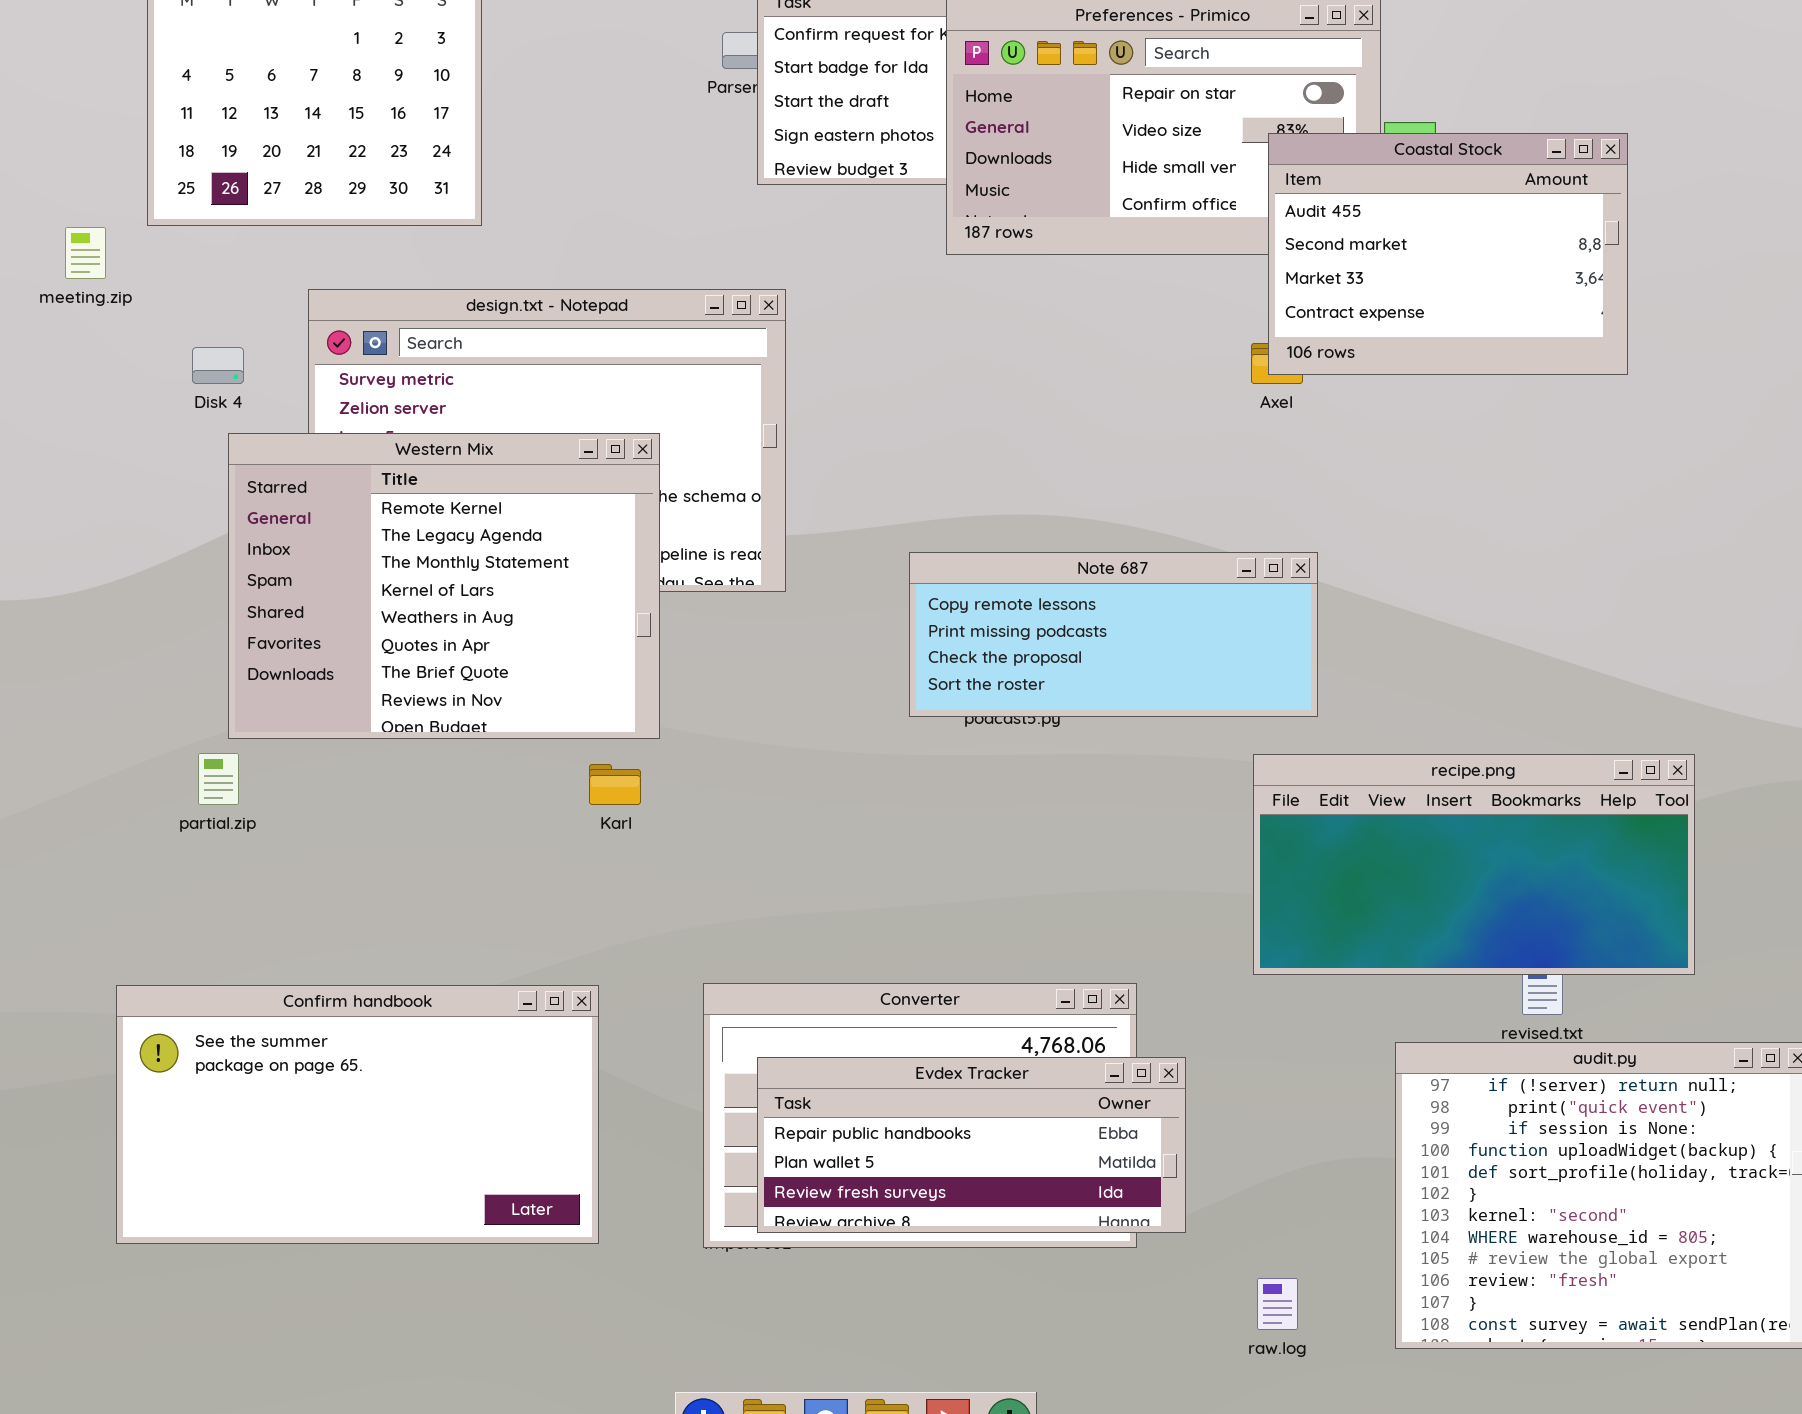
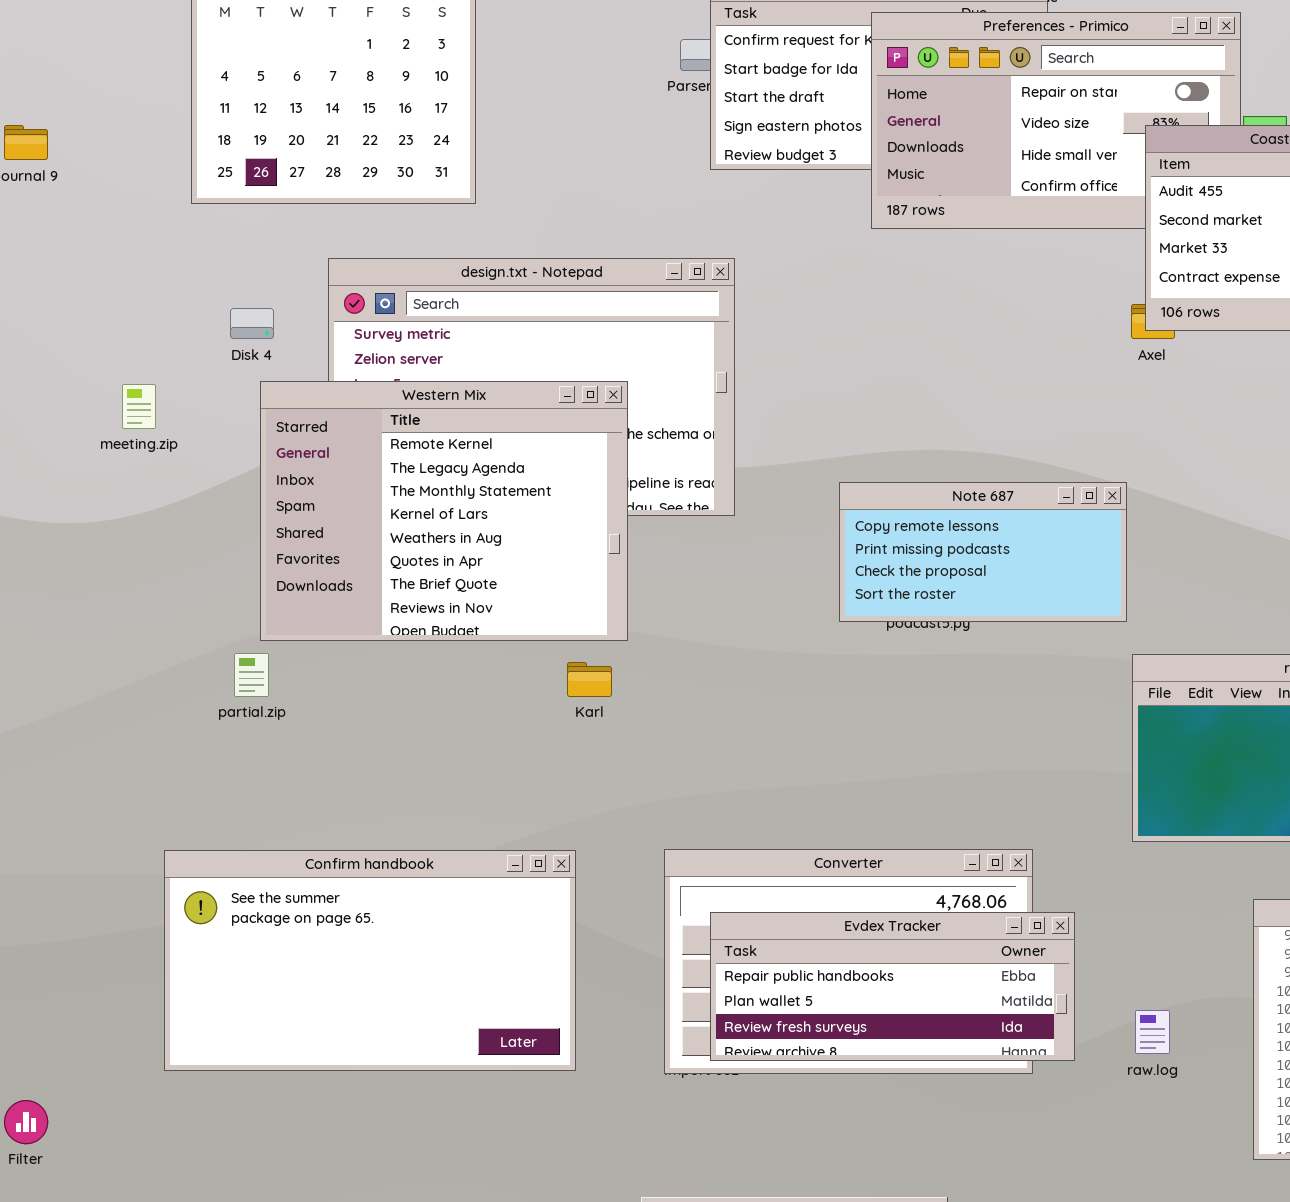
meeting.zip: [65,227,106,279] -> [122,384,156,429], moved
Note 687: [909,552,1318,717] -> [839,482,1127,622], resized
raw.log: [1257,1278,1298,1330] -> [1135,1010,1170,1054], moved

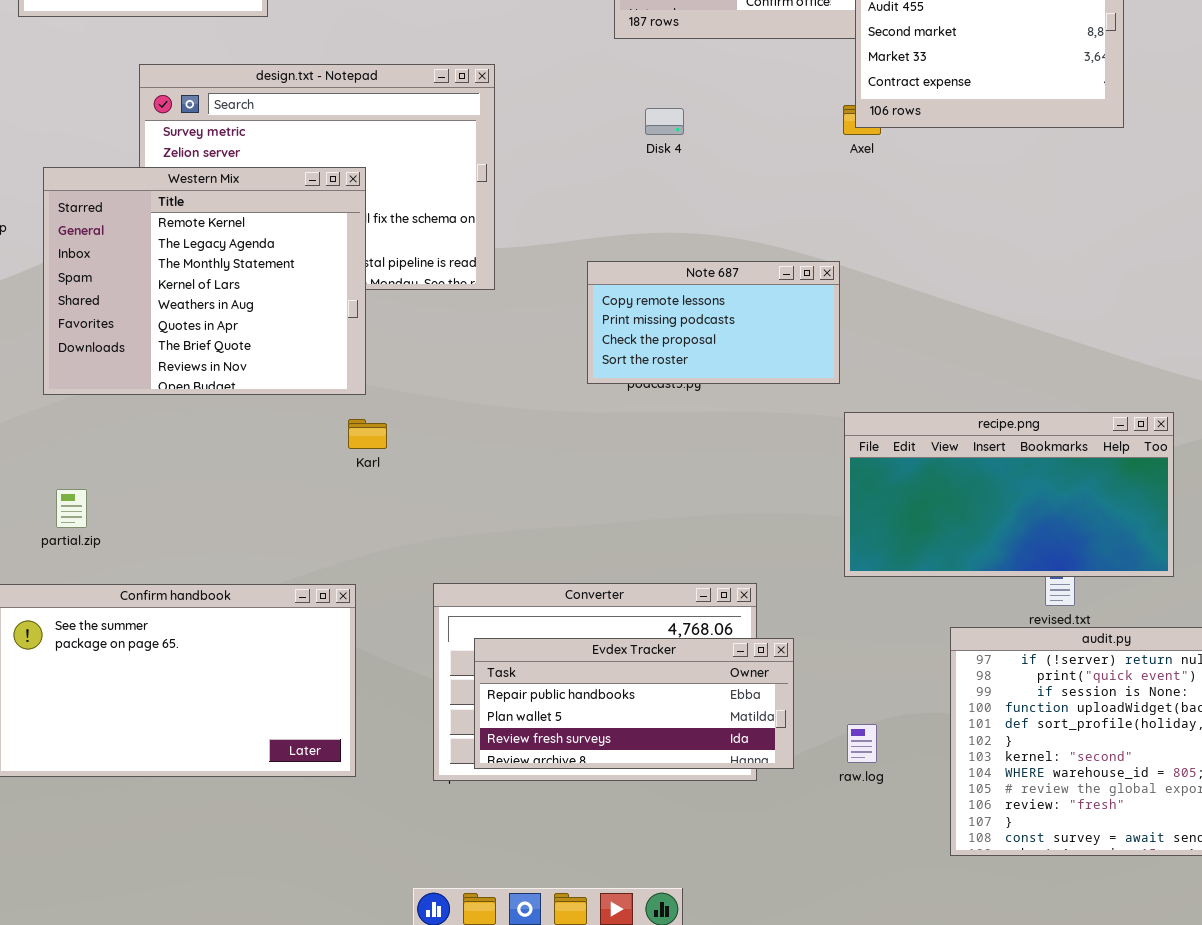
Disk 4: [230,308,274,339] -> [645,108,684,135], moved
Western Mix: [260,381,628,641] -> [43,167,366,395], moved
partial.zip: [234,653,269,697] -> [56,489,87,528], moved

